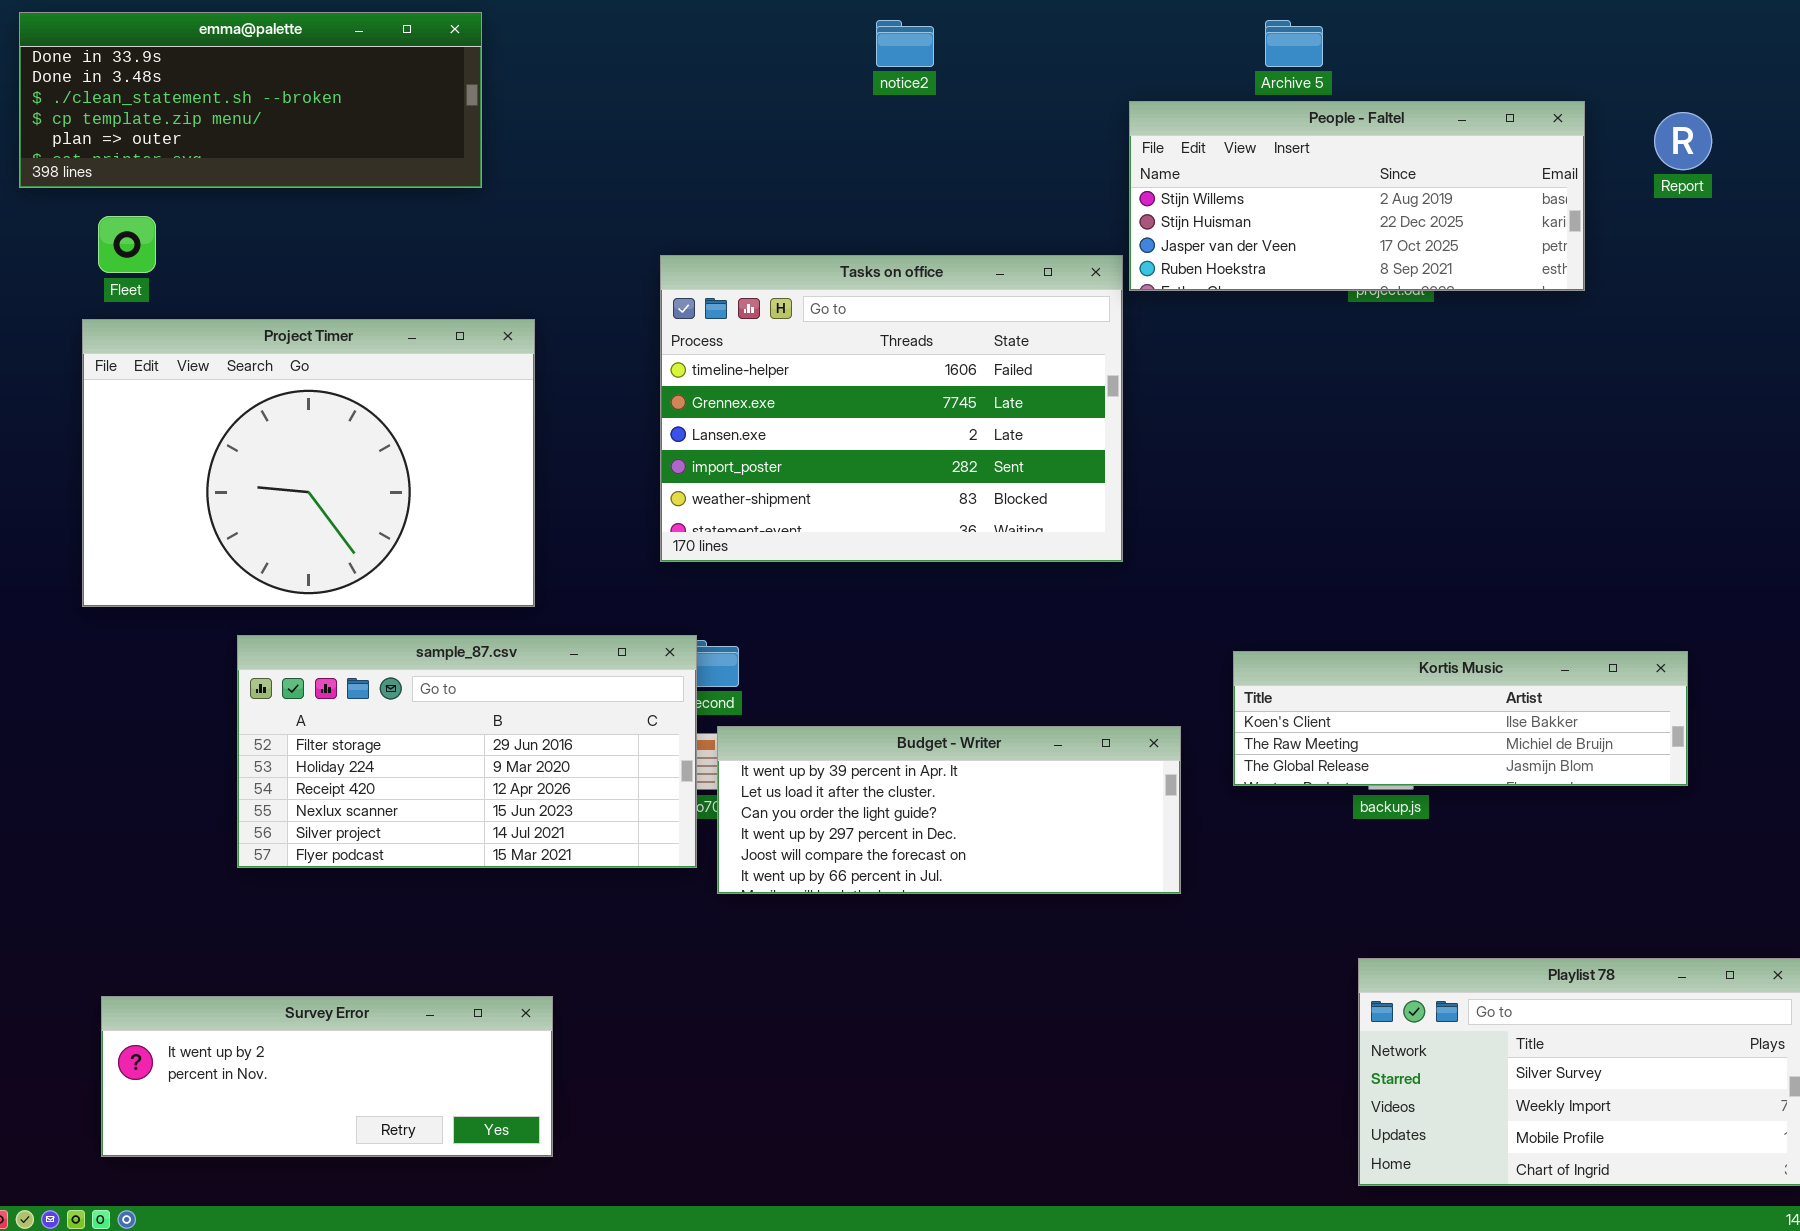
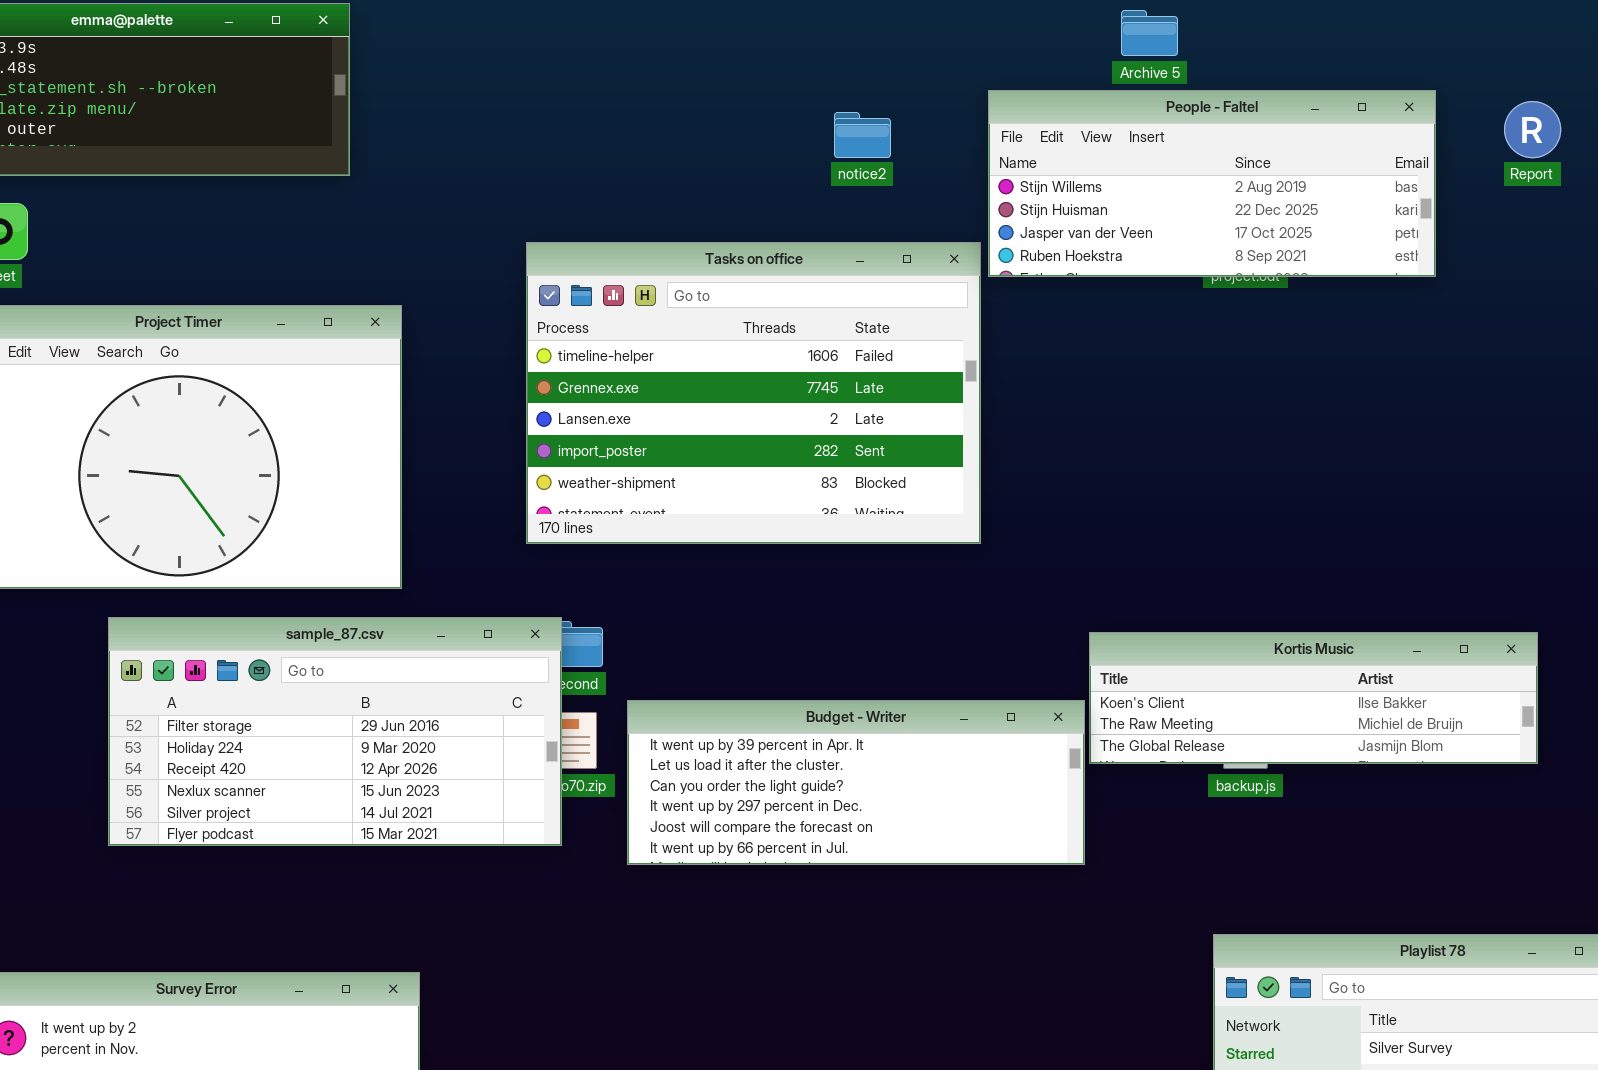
notice2: [876,20,934,67] -> [834,112,891,158], moved
Budget - Writer: [717,726,1181,894] -> [627,700,1085,865], moved

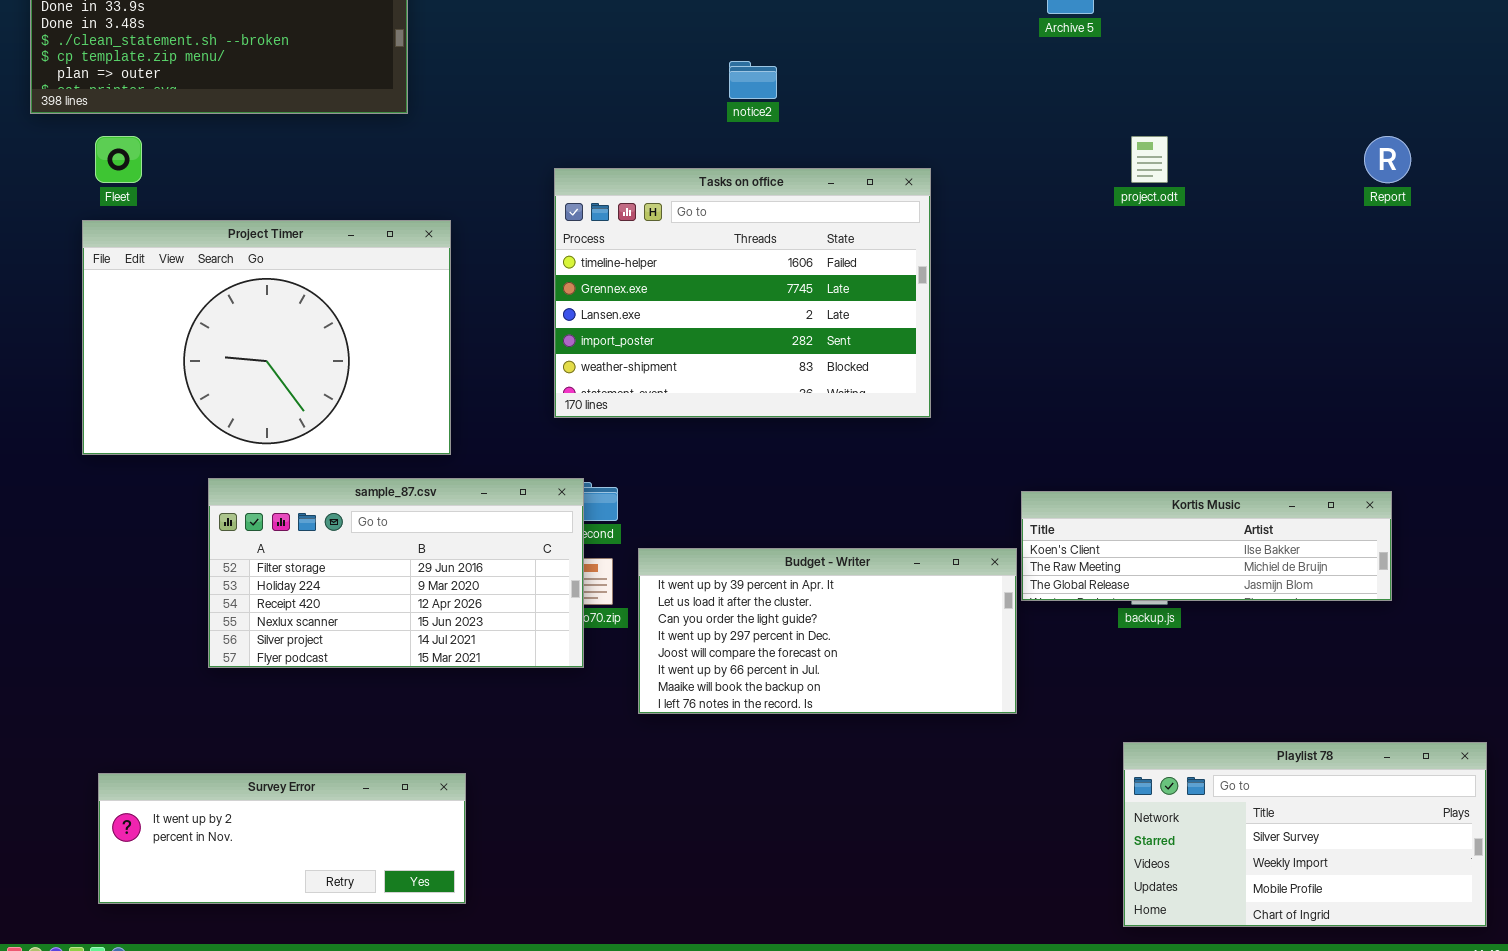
People - Faltel: [988,90,1436,277] -> none, closed
Report: [1504,101,1561,158] -> [1364,136,1411,183], moved
notice2: [834,112,891,158] -> [729,61,777,99], moved
Budget - Writer: [627,700,1085,865] -> [638,548,1017,714], resized

